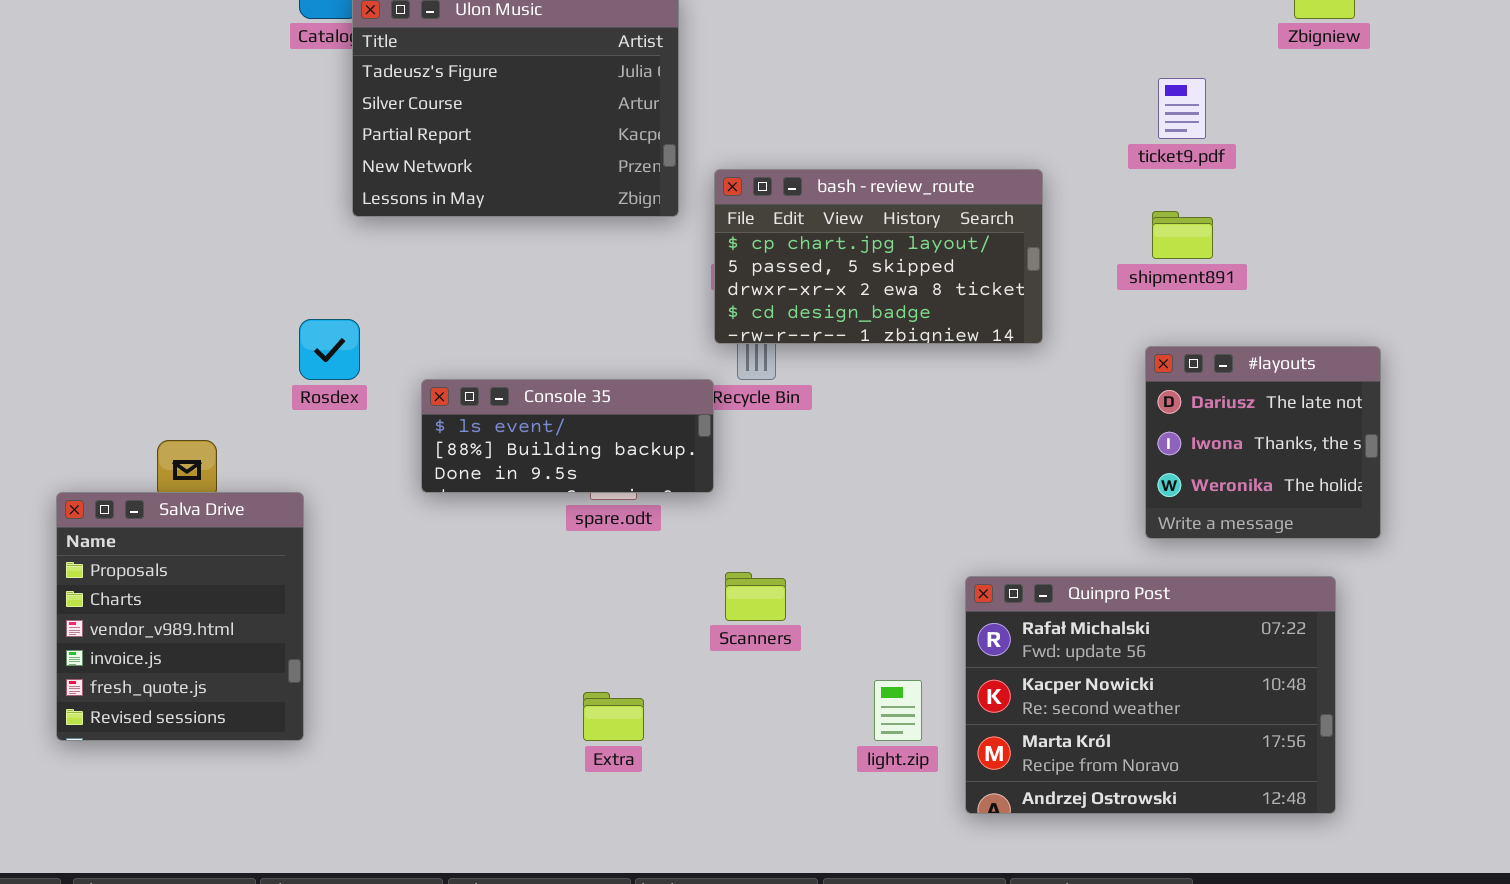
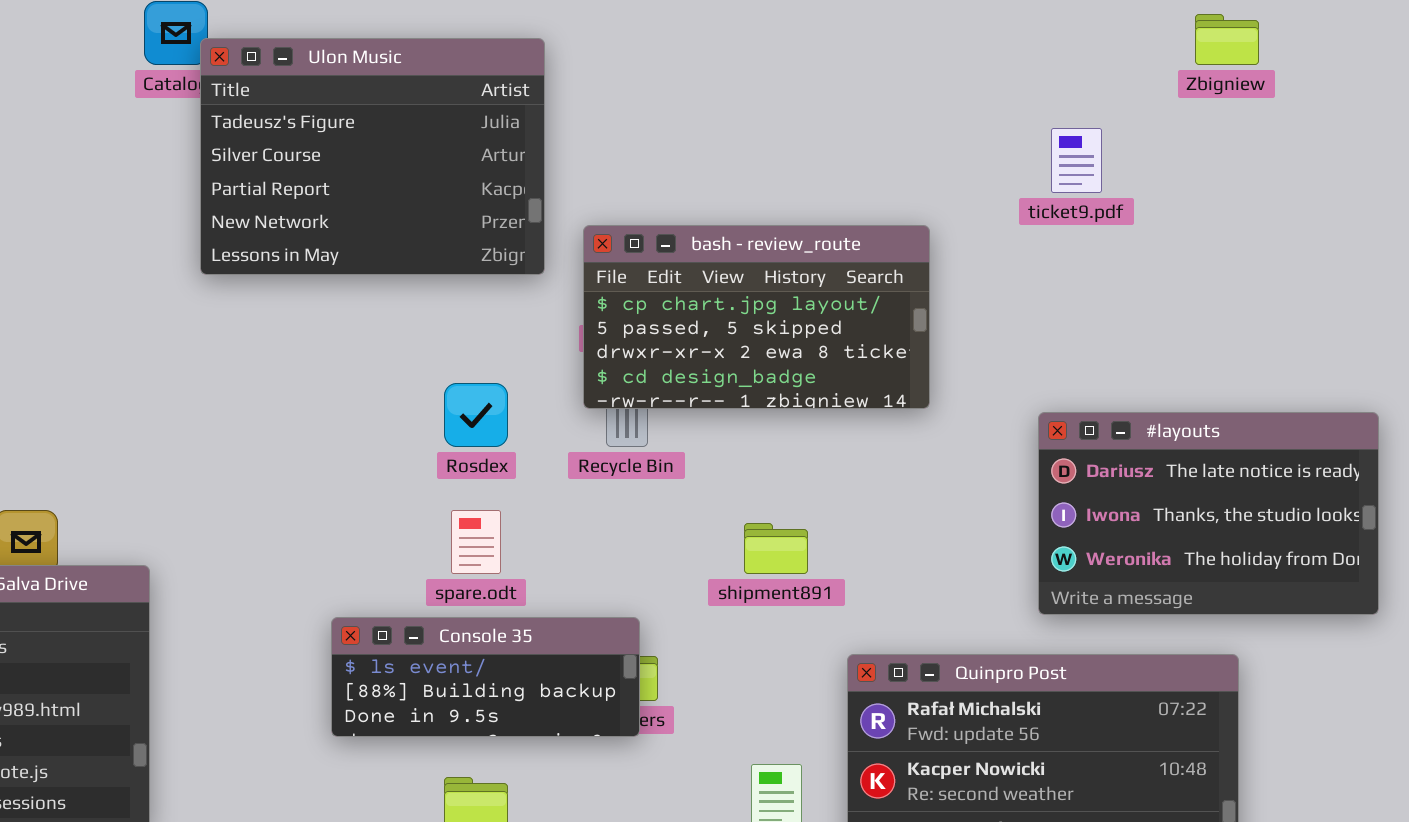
shipment891: [1152,211,1213,259] -> [744,523,808,574], moved
Rosdex: [299,319,360,380] -> [444,383,508,447], moved
#layouts: [1145,346,1381,539] -> [1038,412,1379,615], resized
Console 35: [421,379,714,493] -> [331,617,640,737], moved

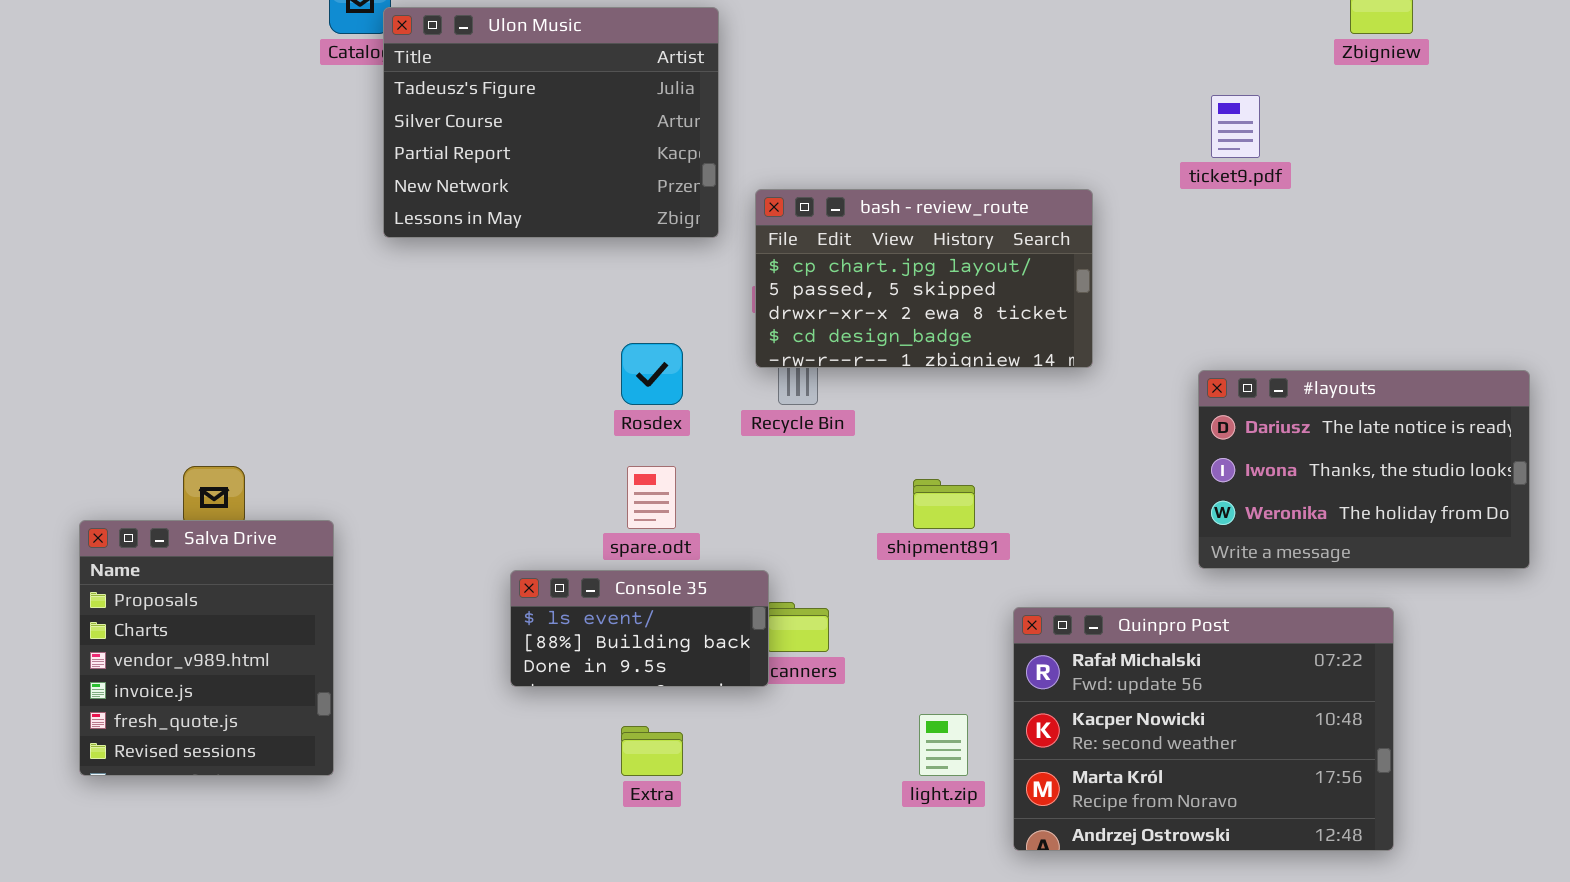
Console 35: [331,617,640,737] -> [510,570,769,687], resized

